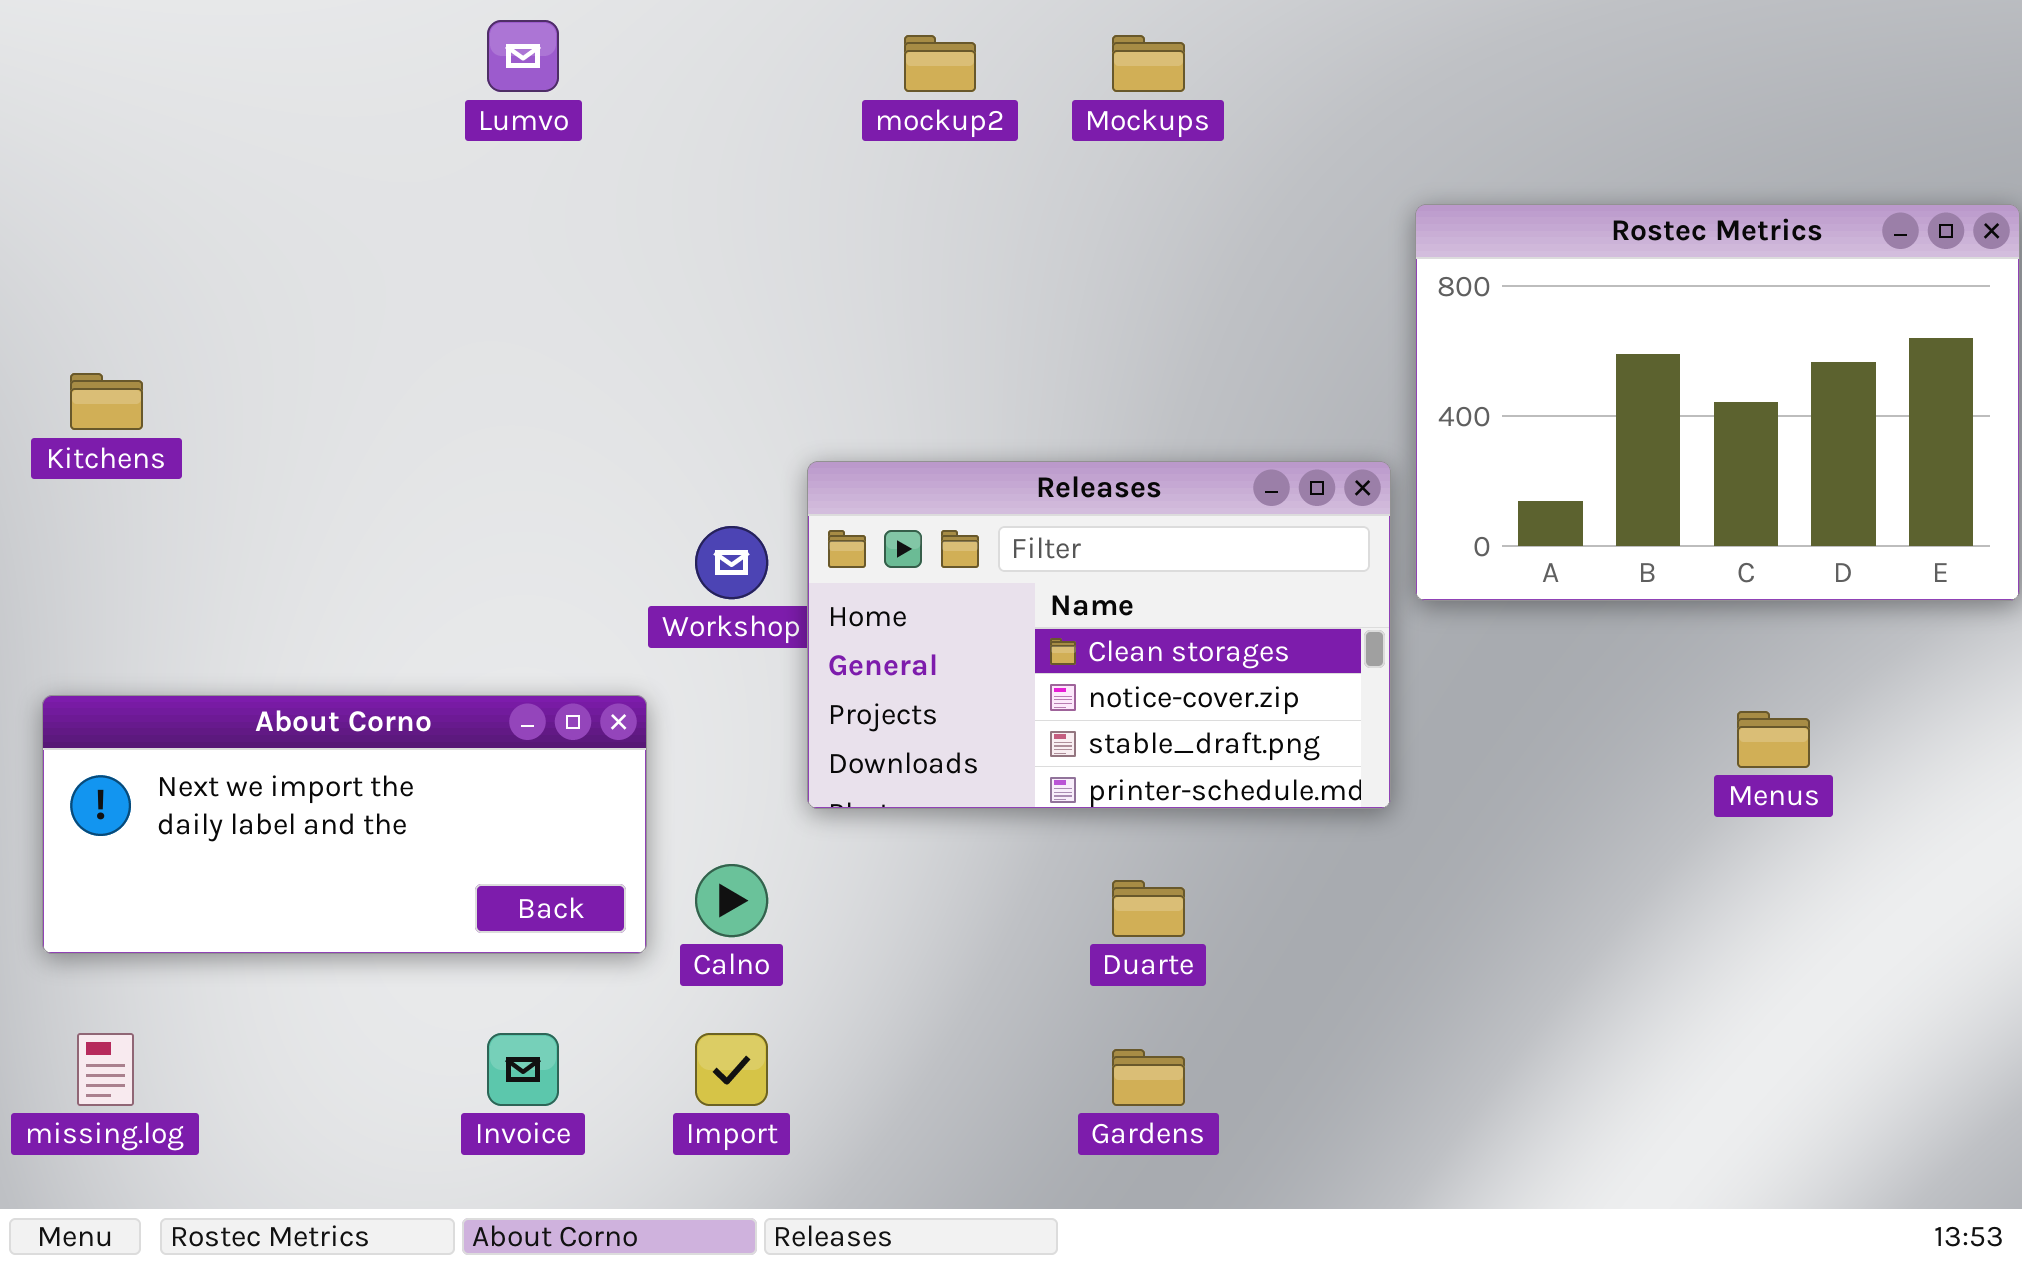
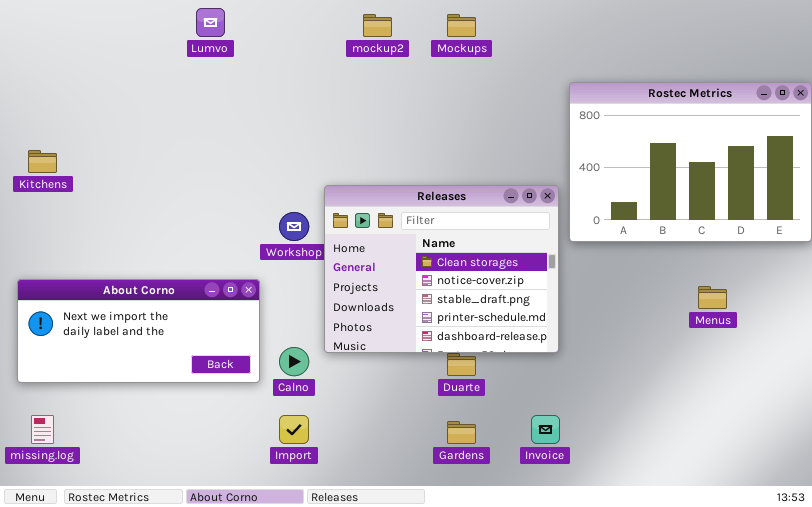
Releases: [807,461,1391,809] -> [324,185,559,353], resized
Invoice: [487,1033,559,1106] -> [531,415,560,444], moved

